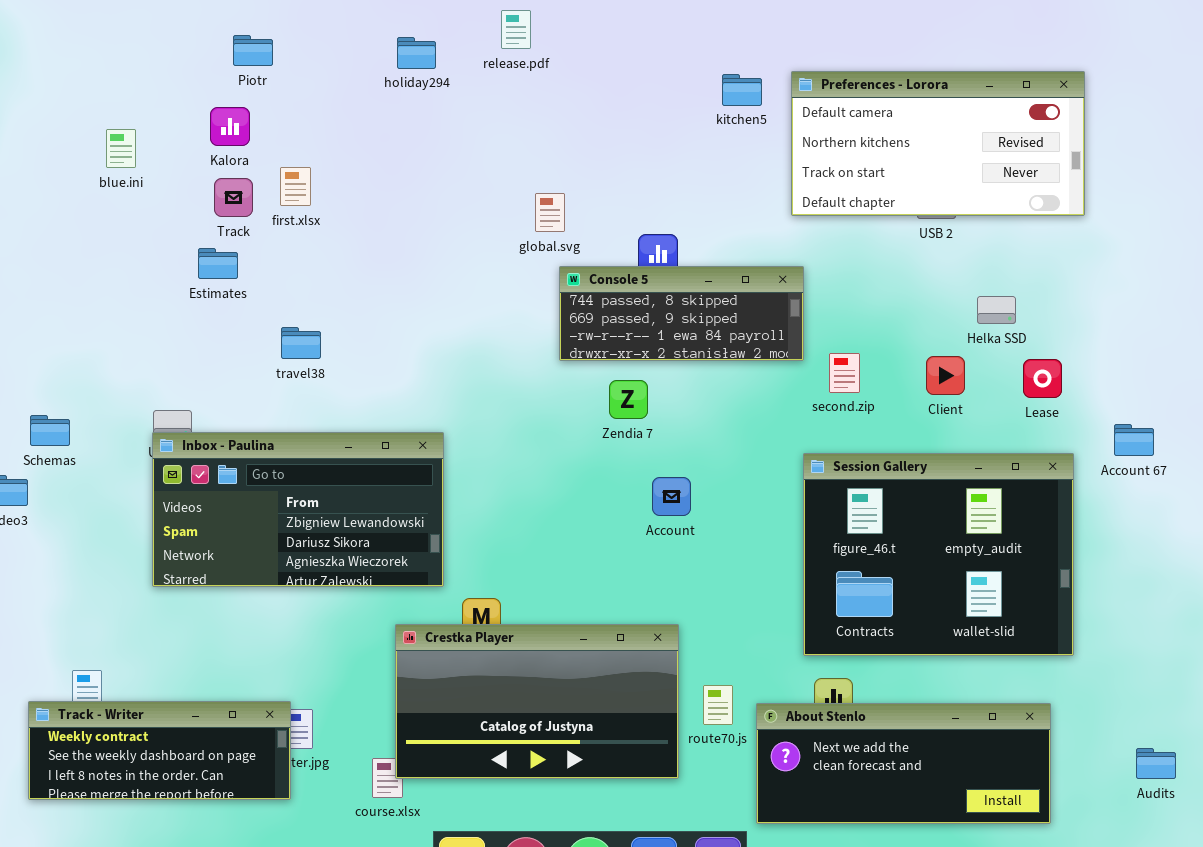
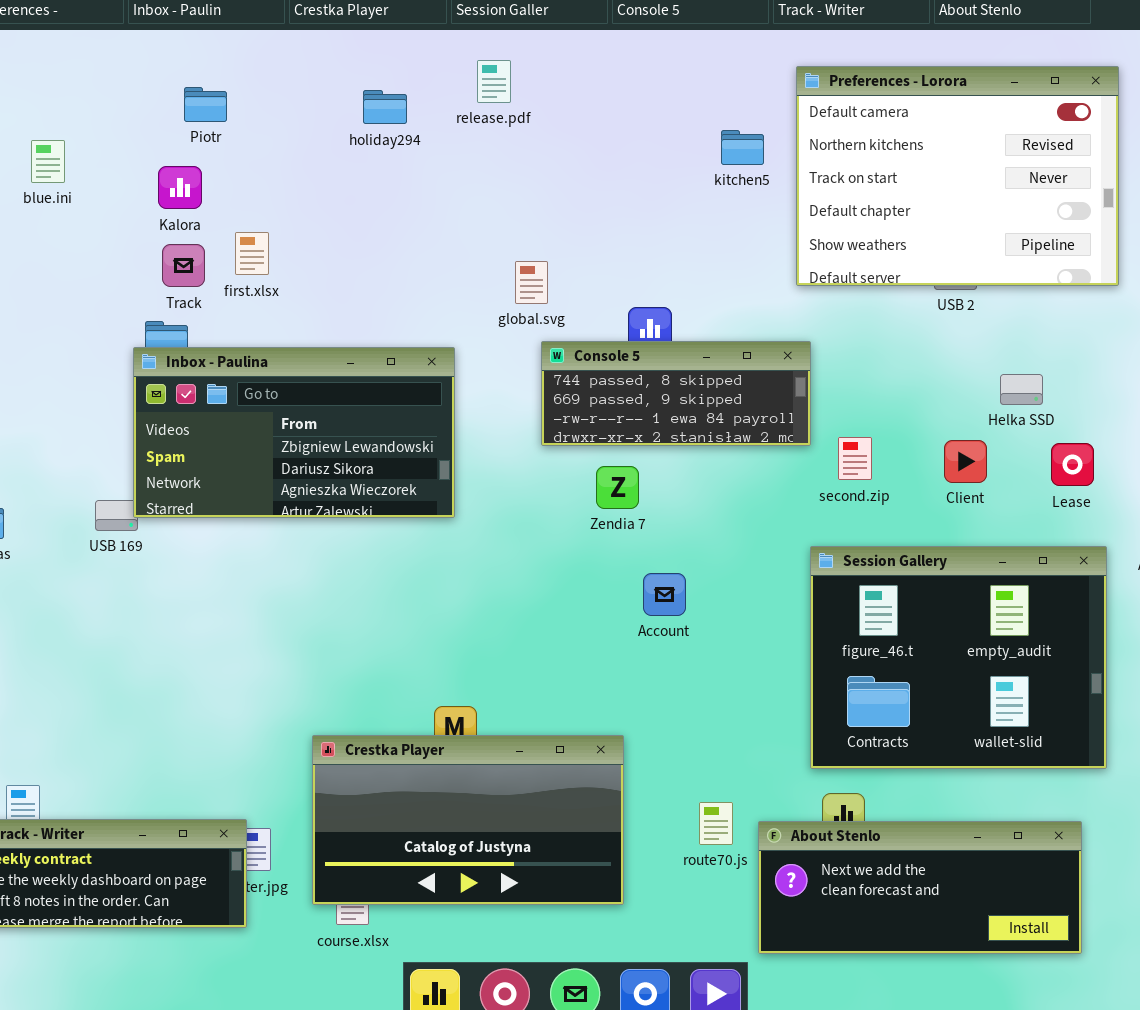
Preferences - Lorora: [791,71,1085,216] -> [796,66,1119,286], resized
blue.ini: [106,129,136,168] -> [31,140,65,183], moved
Inbox - Paulina: [152,432,444,587] -> [133,347,455,518], moved
Crestka Player: [395,624,679,779] -> [312,735,624,905], moved

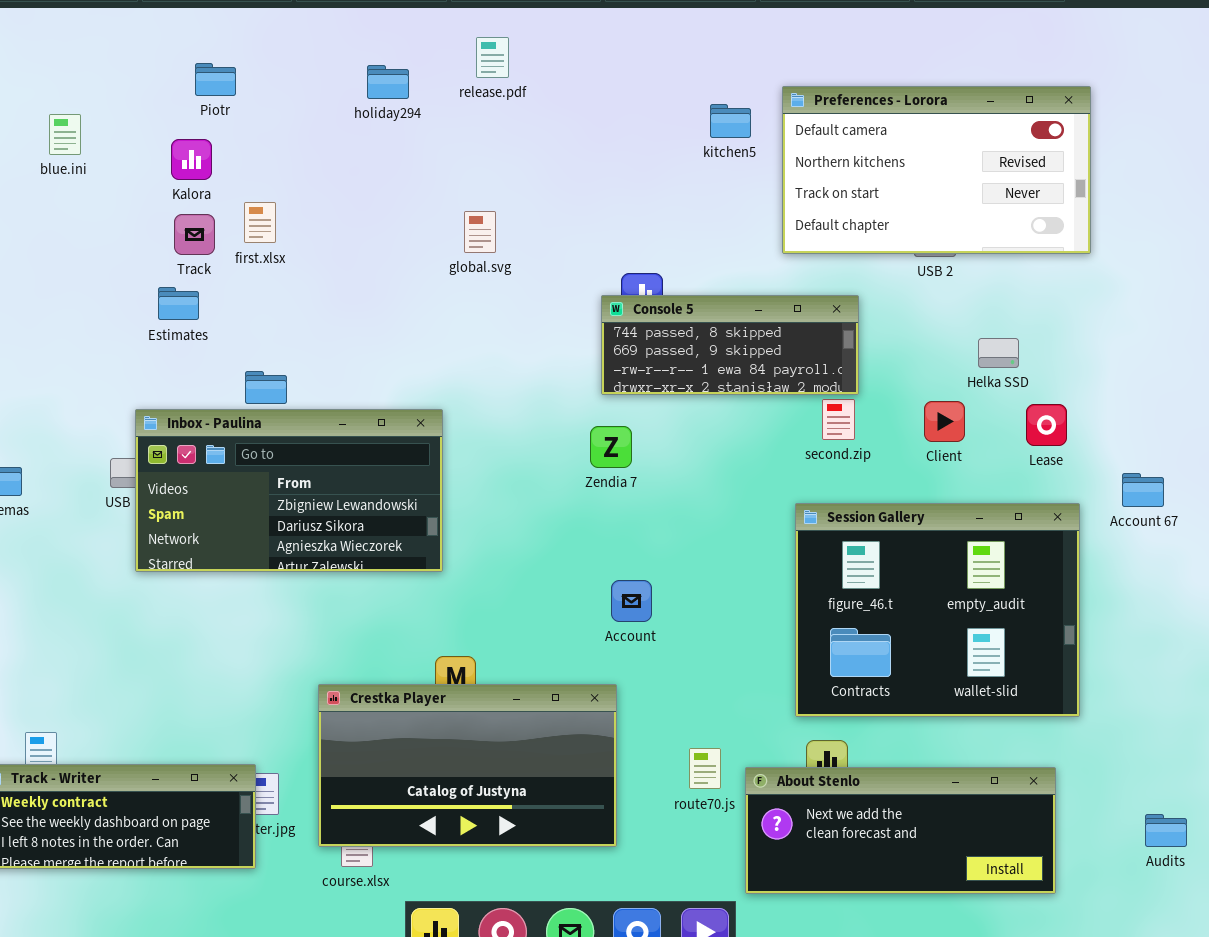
Preferences - Lorora: [796,66,1119,286] -> [782,86,1091,254], resized
global.svg: [515,261,548,304] -> [464,211,496,253], moved
Console 5: [541,341,811,446] -> [601,295,859,395], moved
Inbox - Paulina: [133,347,455,518] -> [135,409,443,572], moved
Account: [643,573,686,616] -> [611,580,652,622], moved

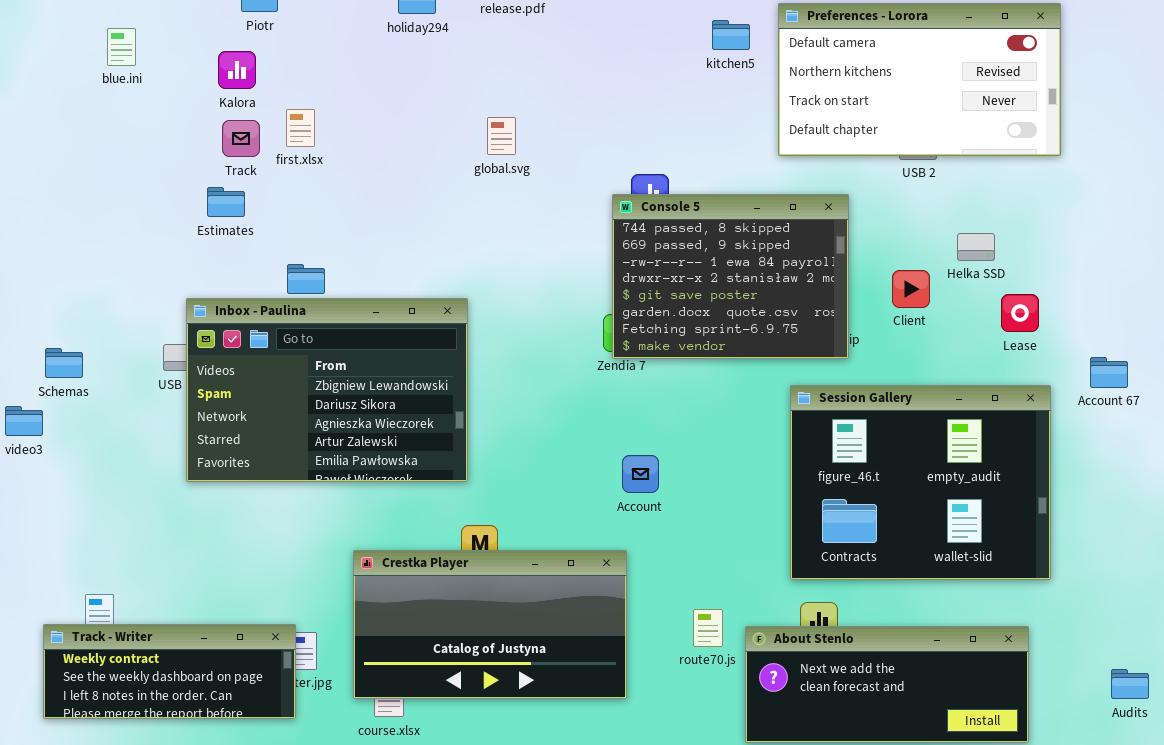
Console 5: [601,295,859,395] -> [612,194,849,359], resized
Client: [924,401,965,442] -> [892,270,930,308], moved
Inbox - Paulina: [135,409,443,572] -> [186,298,468,482], resized

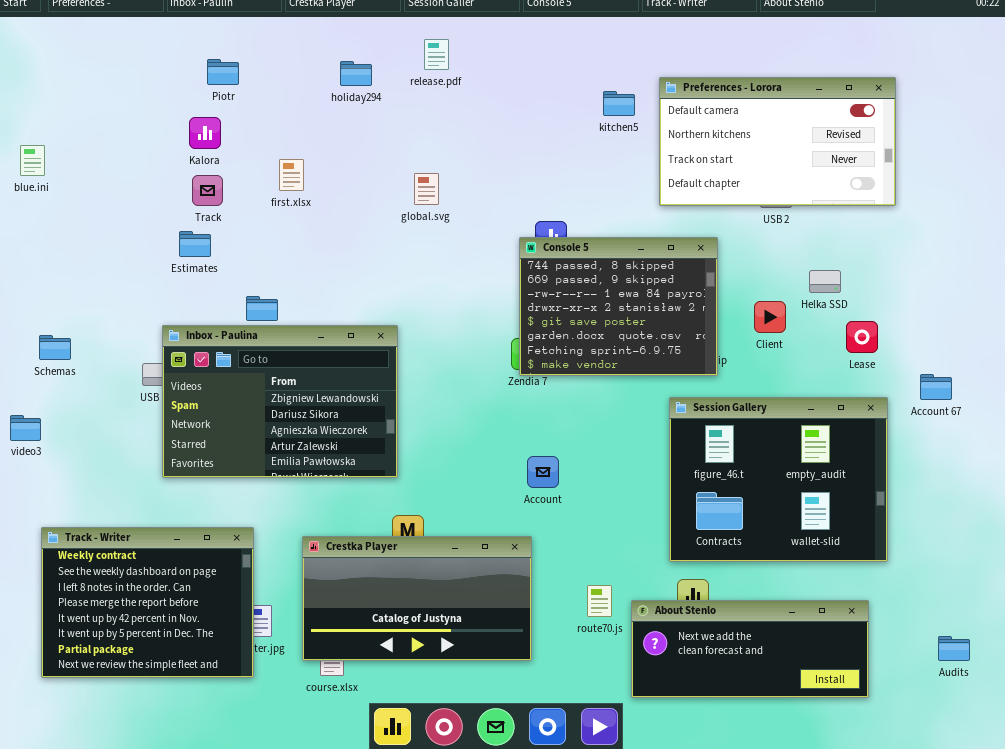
blue.ini: [107,28,136,66] -> [20,145,45,176], moved
first.xlsx: [286,109,315,147] -> [279,159,304,191], moved
Schemas: [45,348,83,378] -> [39,335,71,360], moved
Track - Writer: [43,624,296,719] -> [41,527,254,678], resized

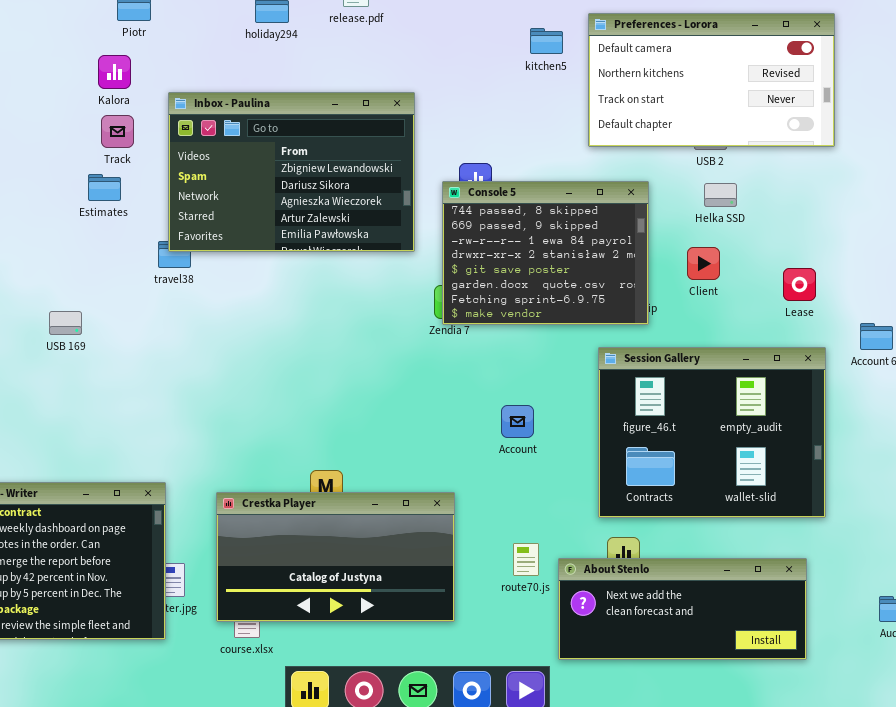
Helka SSD: [809,270,841,293] -> [704,183,737,207], moved
Inbox - Paulina: [162,325,398,478] -> [168,92,415,252], moved
Account: [527,456,559,488] -> [501,405,534,438], moved

